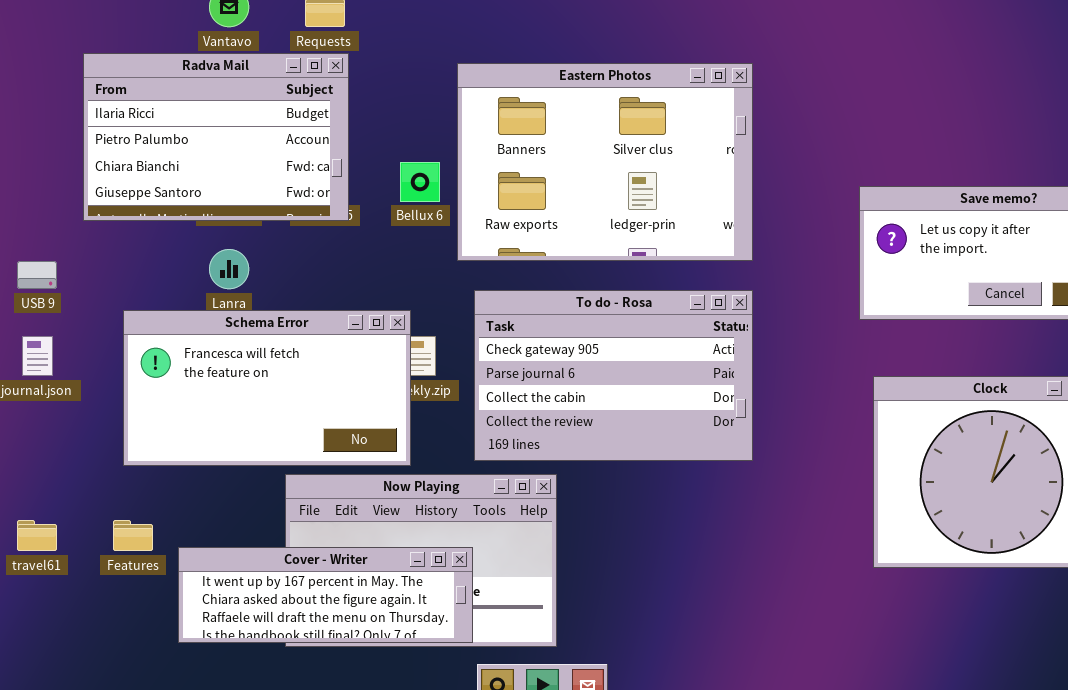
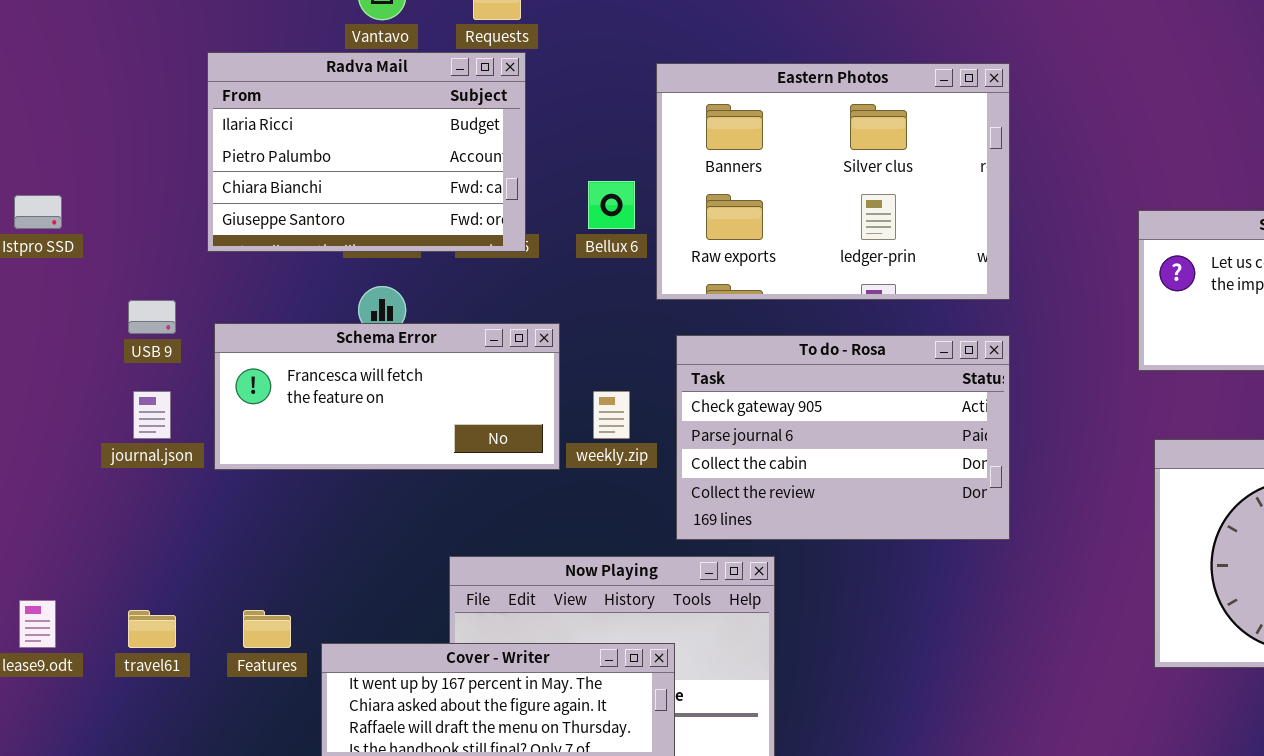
Schema Error: [123,310,411,466] -> [214,323,560,470], moved, resized

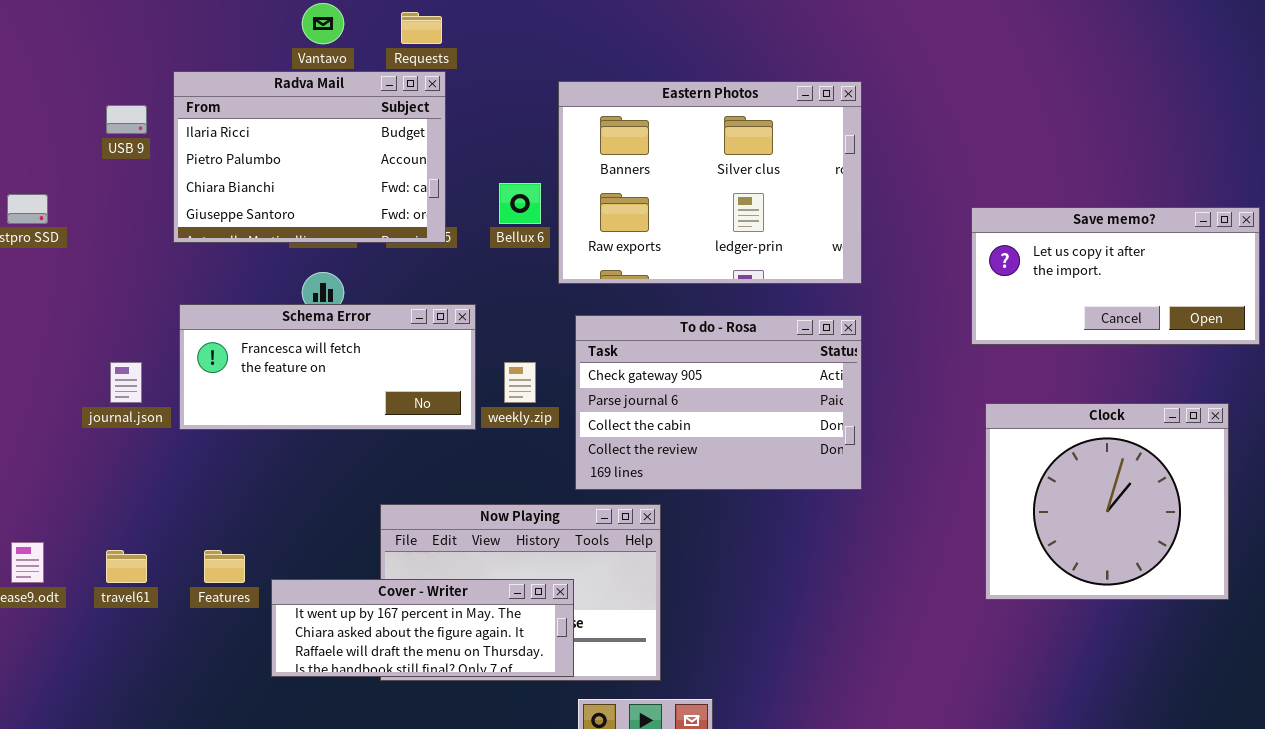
USB 9: [128,300,176,334] -> [106,105,147,134], moved

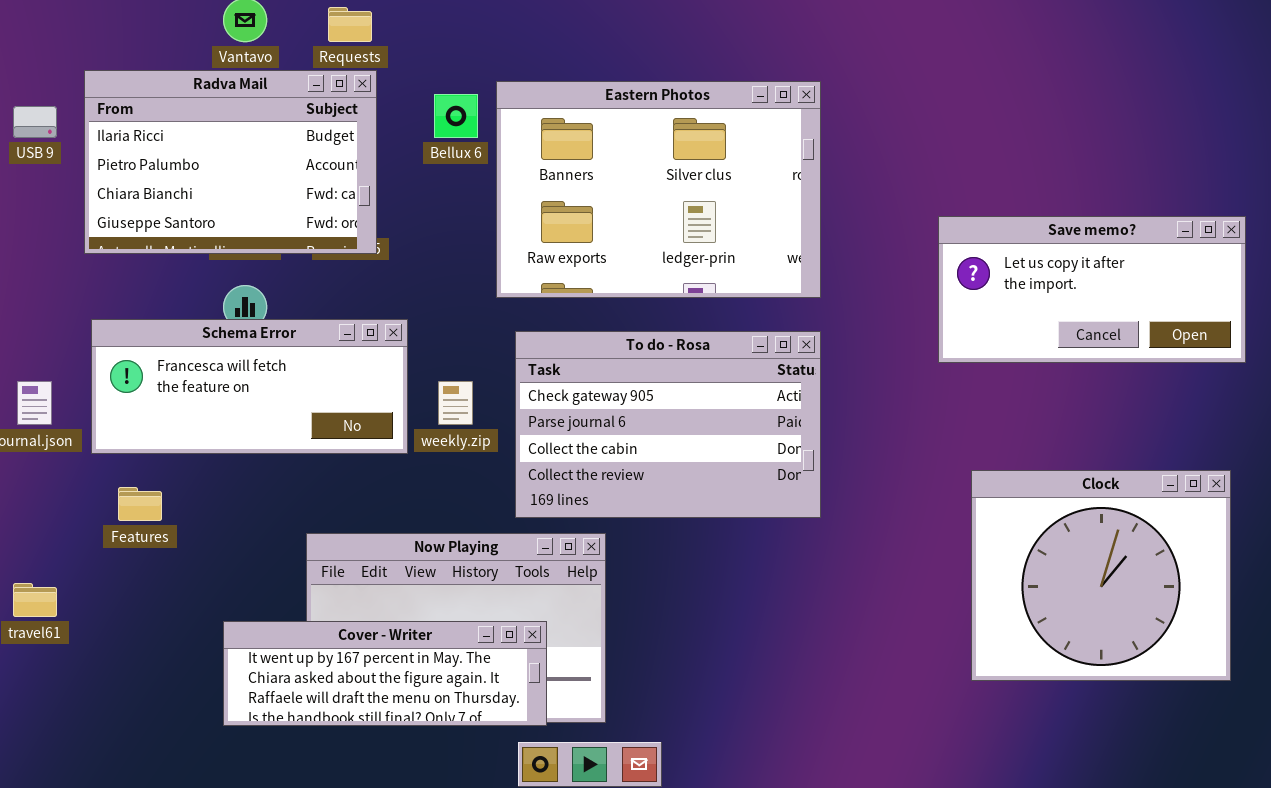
Bellux 6: [499,183,541,224] -> [434,94,478,138], moved
Clock: [985,403,1229,600] -> [971,470,1231,681], moved
Features: [204,550,245,583] -> [118,487,162,521], moved
Cover - Writer: [271,579,574,677] -> [223,621,547,726], moved

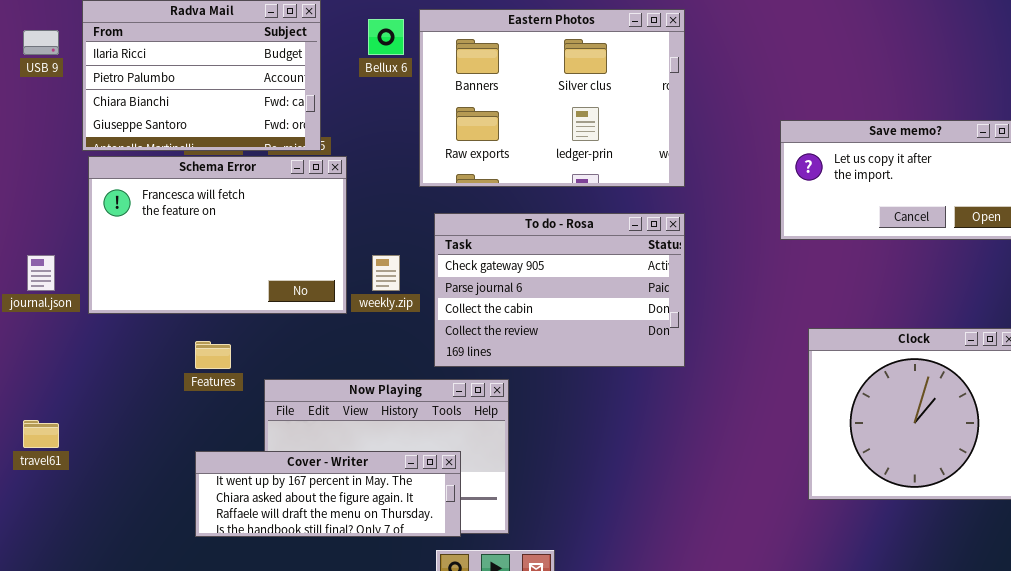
Schema Error: [91,319,408,454] -> [88,156,347,314], resized
Features: [118,487,162,521] -> [195,341,231,369], moved

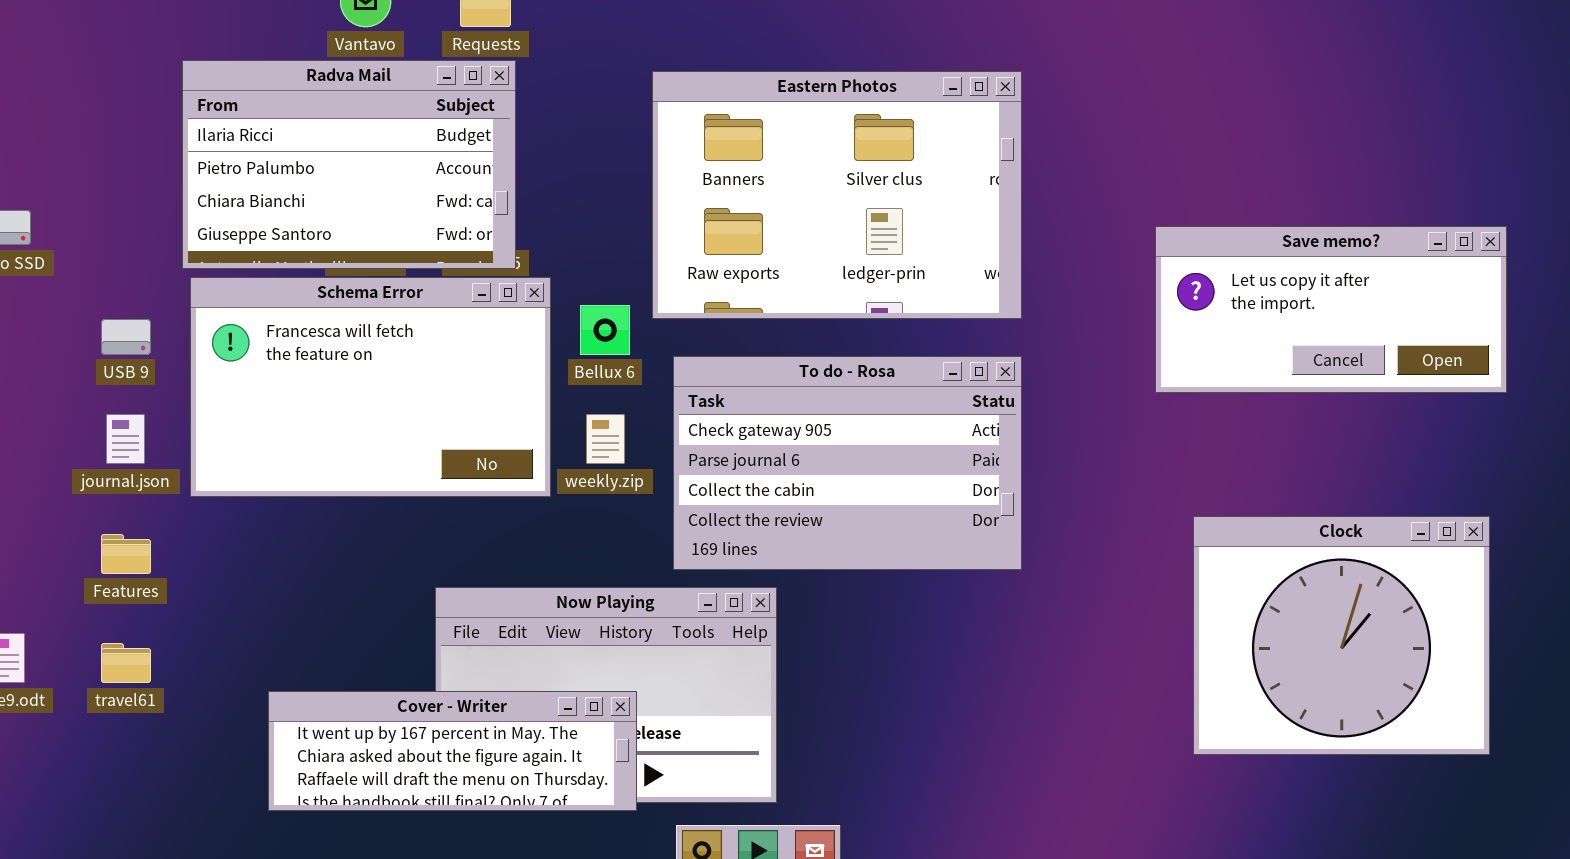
Bellux 6: [368,19,404,55] -> [580,305,630,355], moved
USB 9: [23,30,59,55] -> [101,319,151,355], moved
Features: [195,341,231,369] -> [101,534,151,574], moved
Cover - Writer: [195,451,461,537] -> [268,691,637,811], moved

